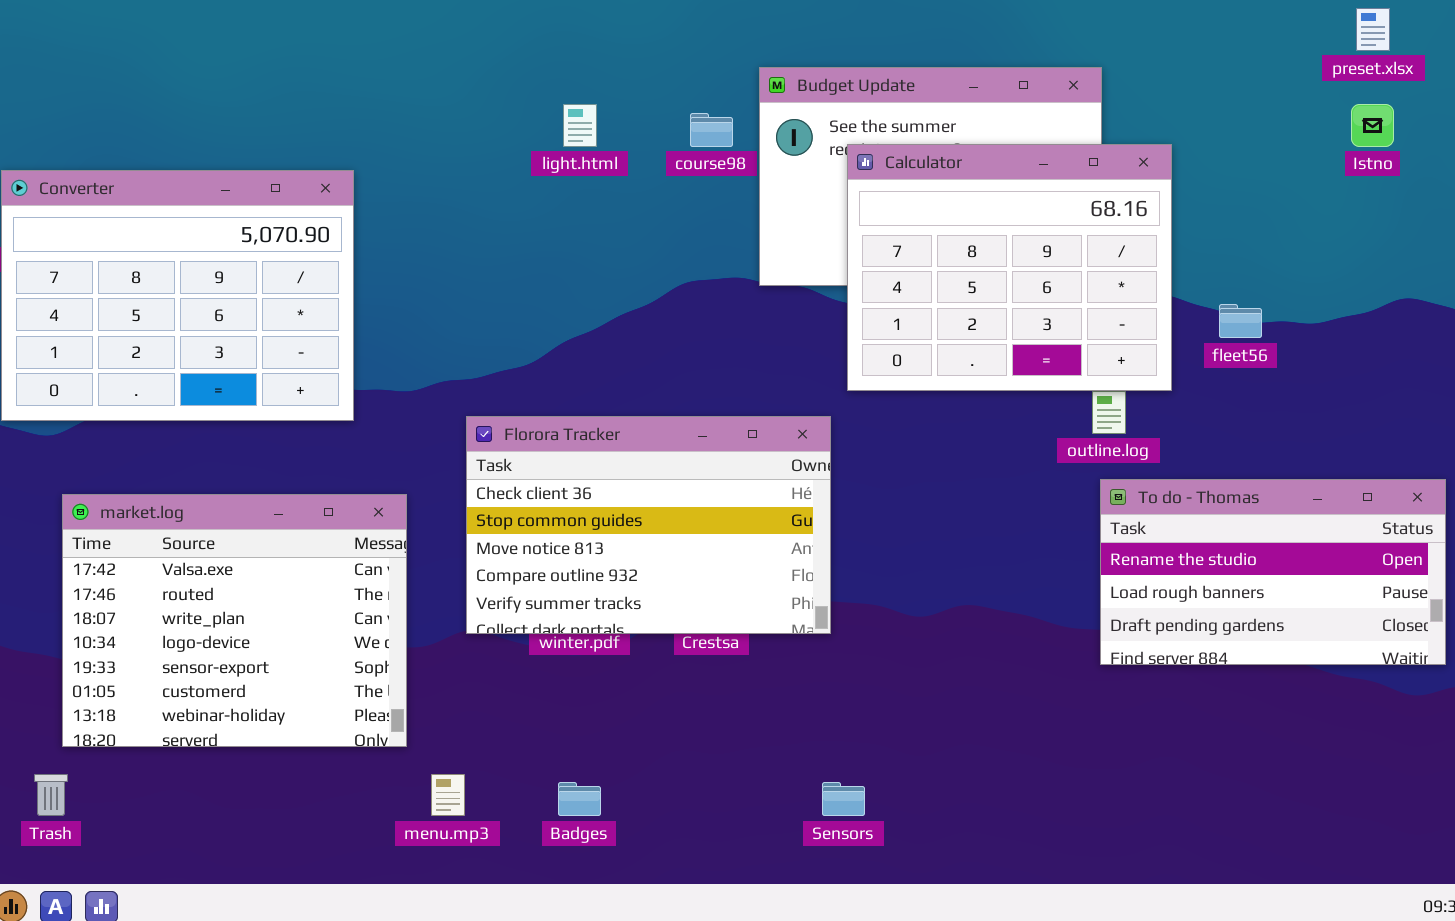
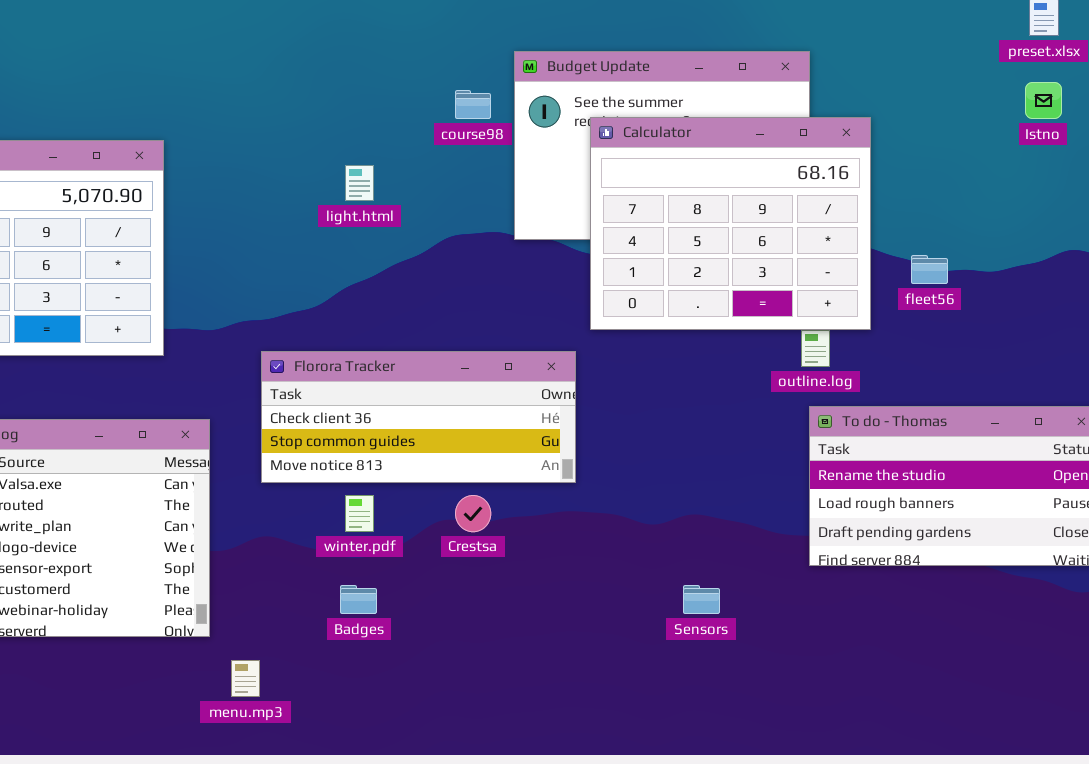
light.html: [563,104,597,147] -> [345,165,374,201], moved
Florora Tracker: [466,416,831,634] -> [261,351,576,483], resized
Badges: [558,782,601,816] -> [340,585,377,614], moved
Sensors: [822,782,865,816] -> [683,585,720,614], moved

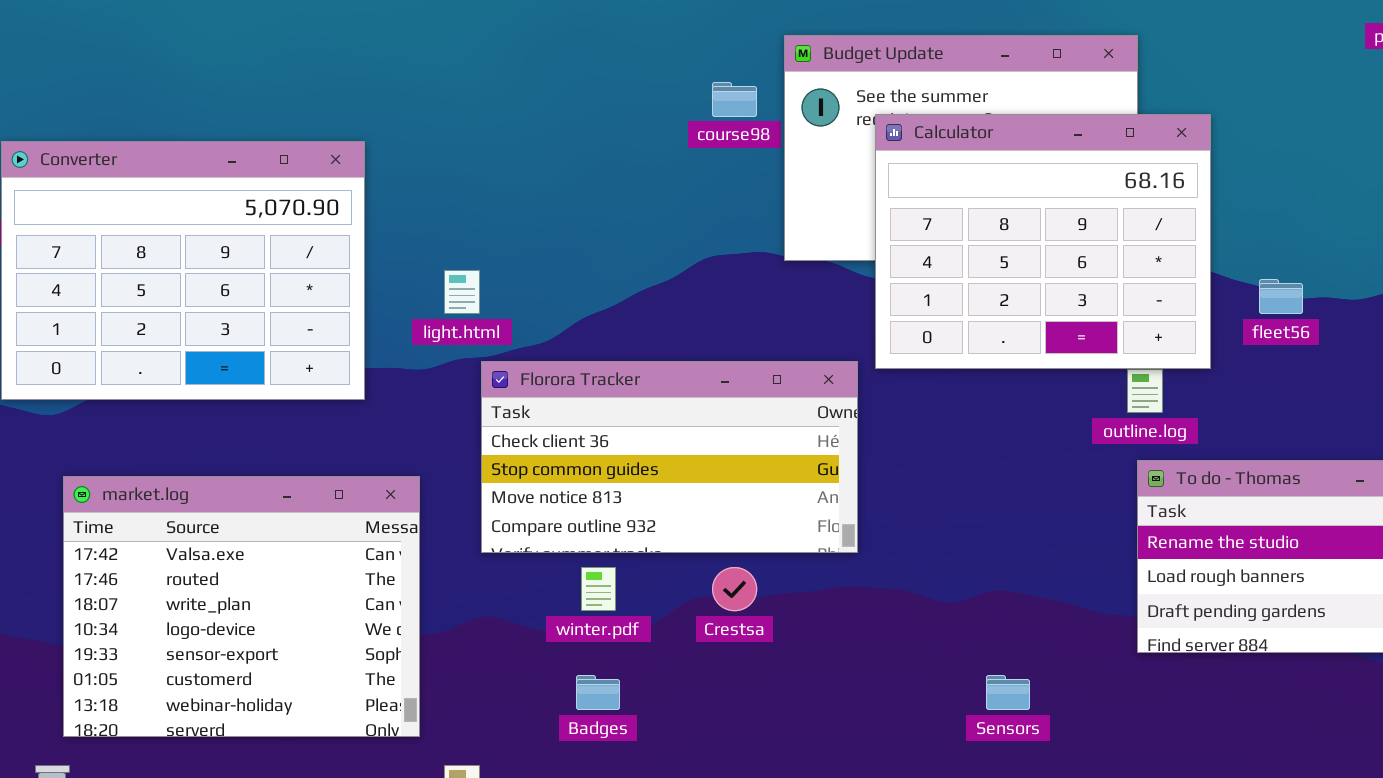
light.html: [345,165,374,201] -> [444,270,480,314], moved
Florora Tracker: [261,351,576,483] -> [481,361,858,553], resized

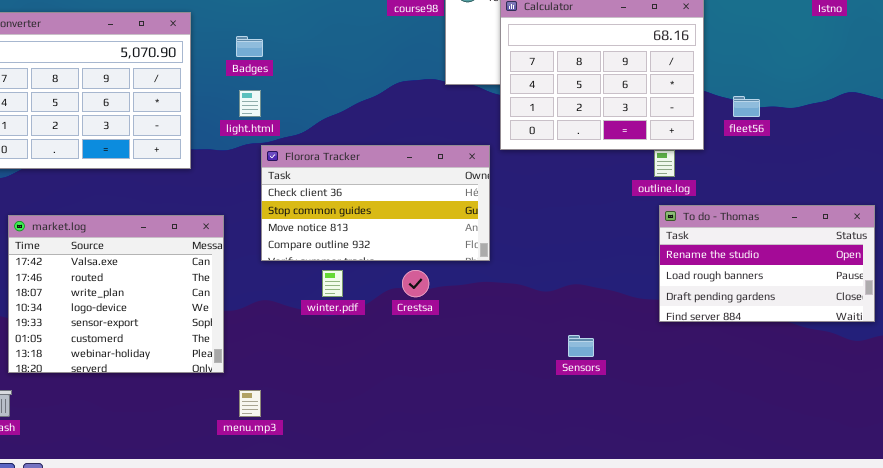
Badges: [576,675,620,710] -> [236,36,263,57], moved

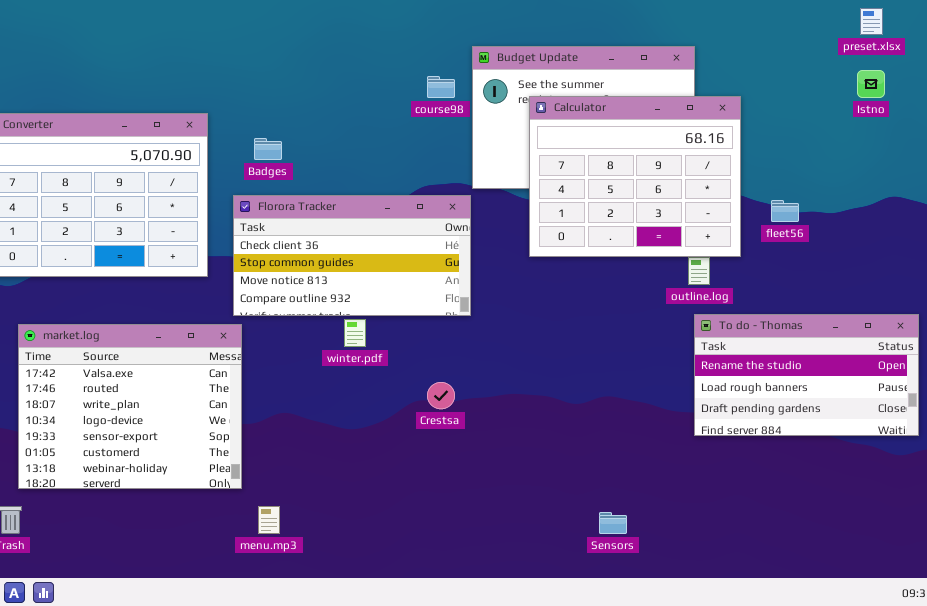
Florora Tracker: [261,145,490,261] -> [233,195,471,316], moved
winter.pdf: [322,270,343,297] -> [344,319,366,347], moved
Sensors: [568,335,594,357] -> [599,512,627,534], moved

